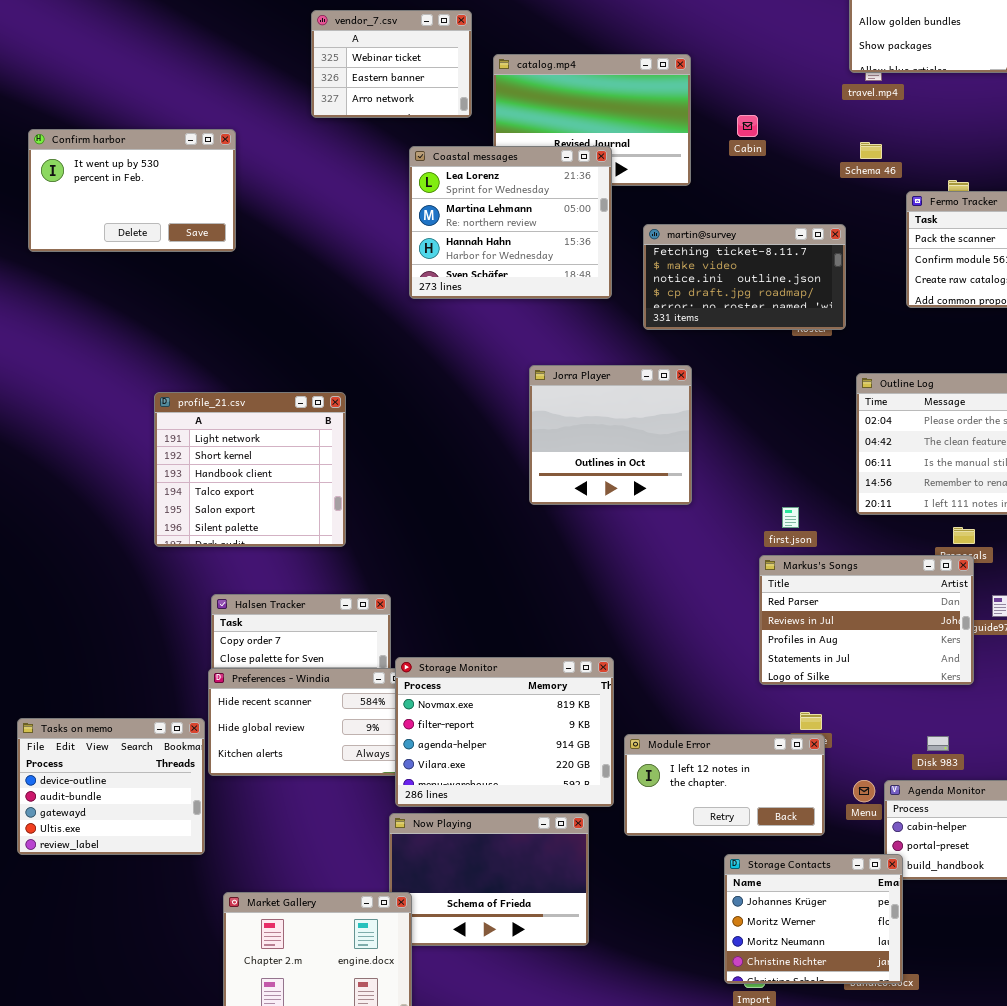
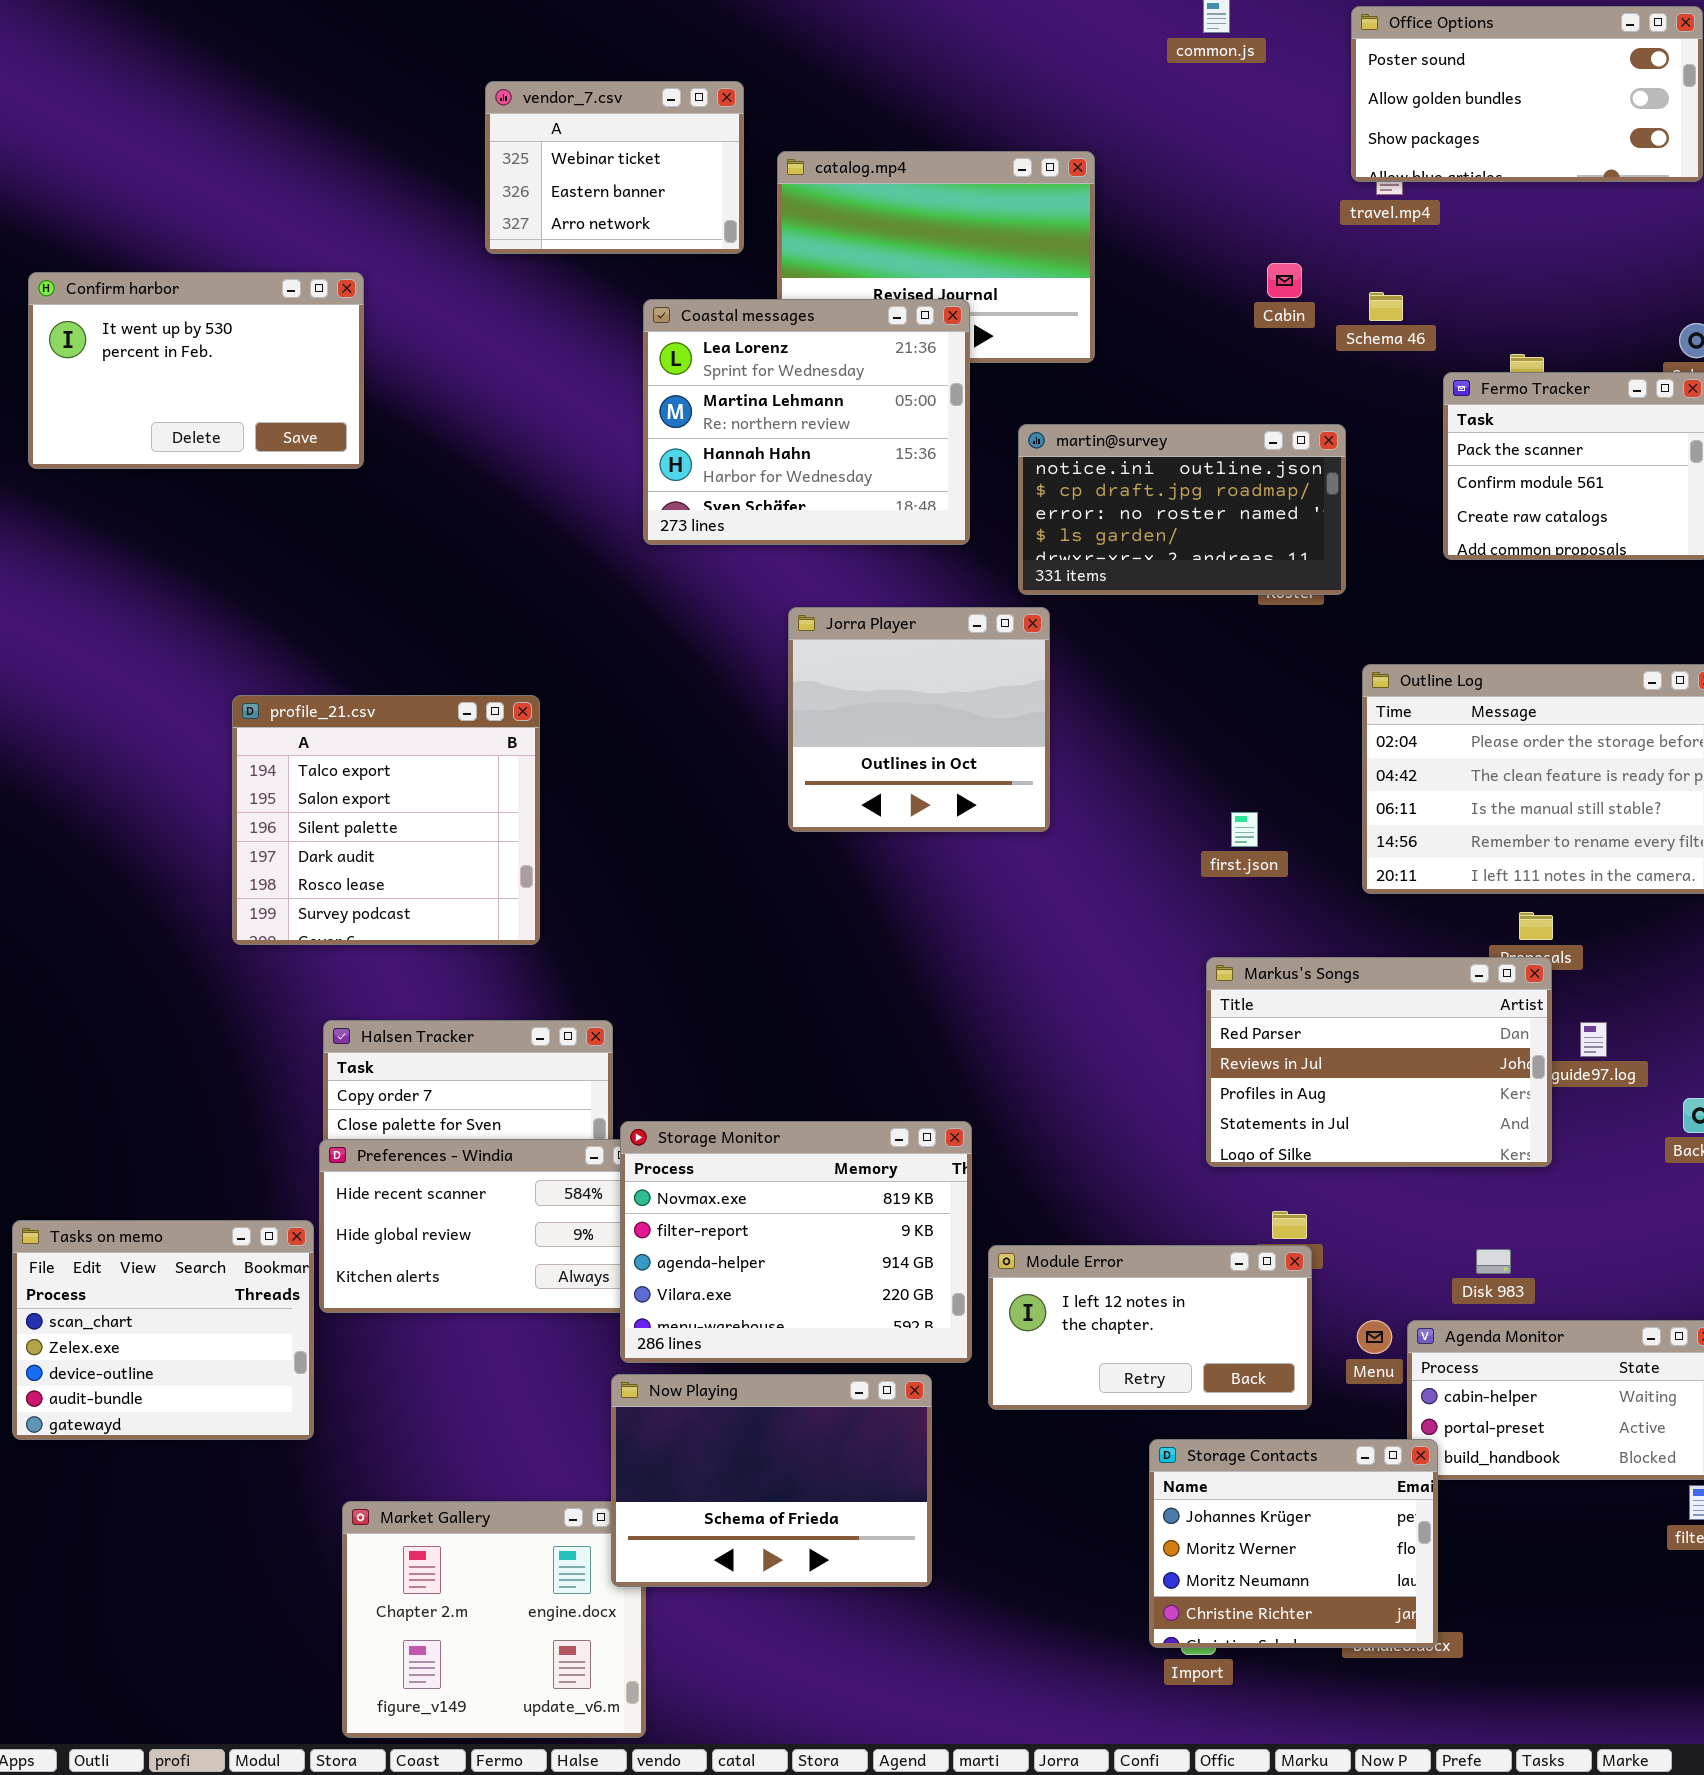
Cabin: [737,115,758,137] -> [1267,263,1302,298], moved
martin@survey: [643,224,846,330] -> [1018,424,1346,595], scrolled down 2 rows
Jorra Player: [529,365,692,505] -> [788,607,1050,832], moved
profile_21.csv: [154,392,346,547] -> [232,695,540,945], scrolled down 3 rows
first.json: [782,507,799,528] -> [1231,812,1258,847], moved
Tasks on memo: [17,718,205,855] -> [12,1220,314,1440], scrolled up 2 rows
Now Playing: [389,813,589,946] -> [611,1374,932,1587], raised

